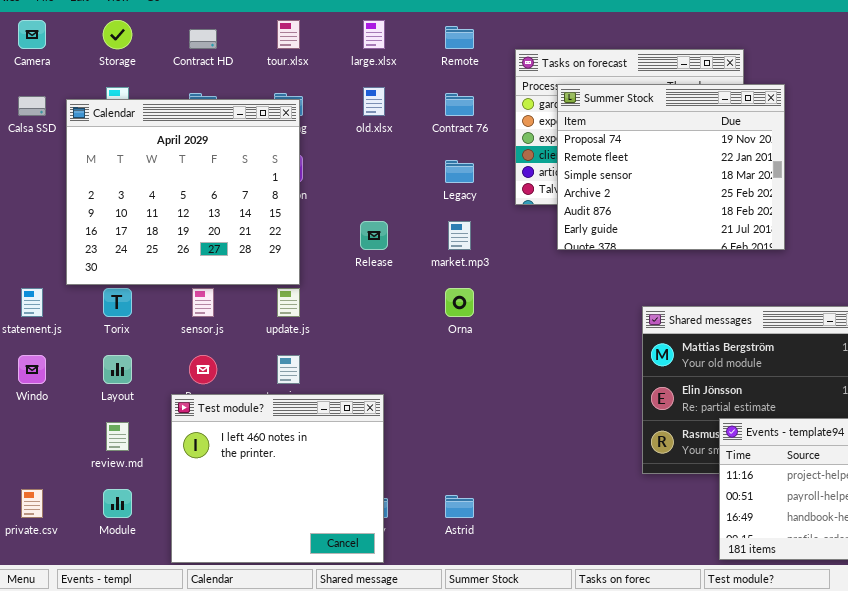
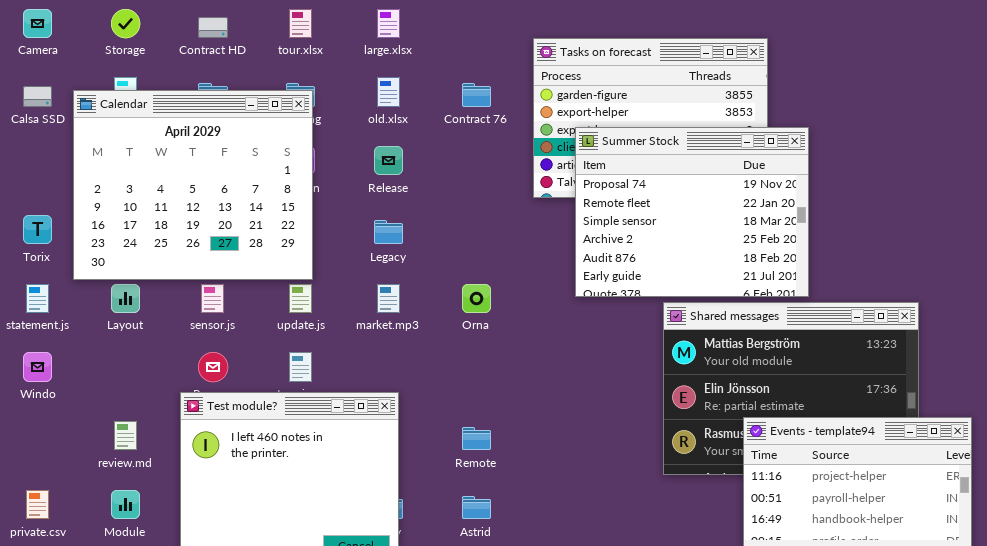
Remote: [445,26,474,49] -> [462,427,491,450], moved
Summer Stock: [557,84,785,250] -> [575,127,809,297], moved
Legacy: [445,160,474,183] -> [374,220,403,244], moved
Release: [360,221,388,250] -> [374,146,403,175], moved
market.mp3: [448,221,471,250] -> [377,284,400,313], moved
Torix: [103,288,132,317] -> [23,215,52,244], moved
Layout: [103,355,132,384] -> [111,284,140,313], moved

